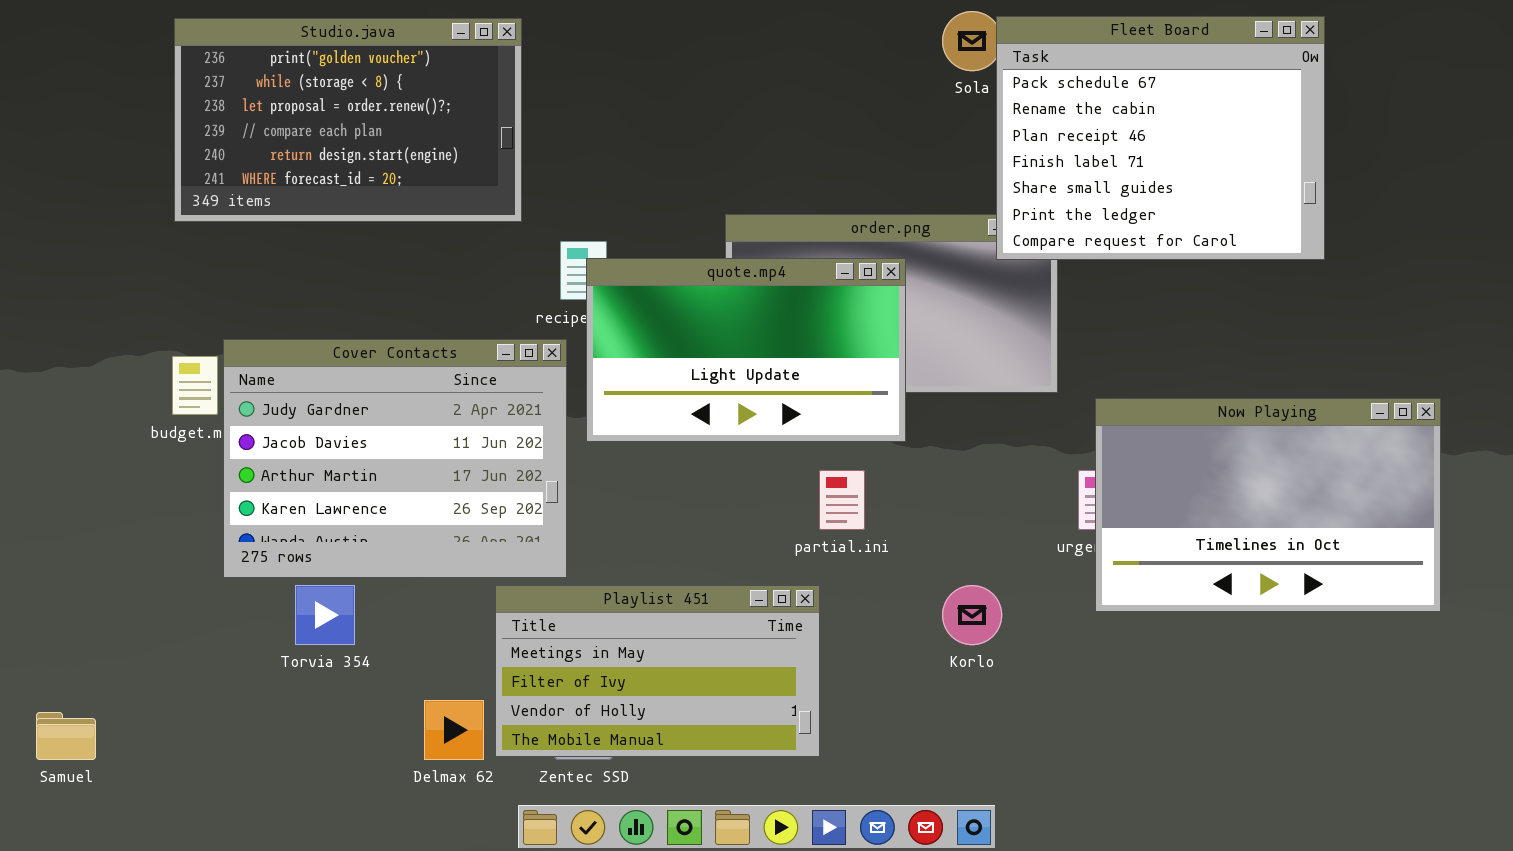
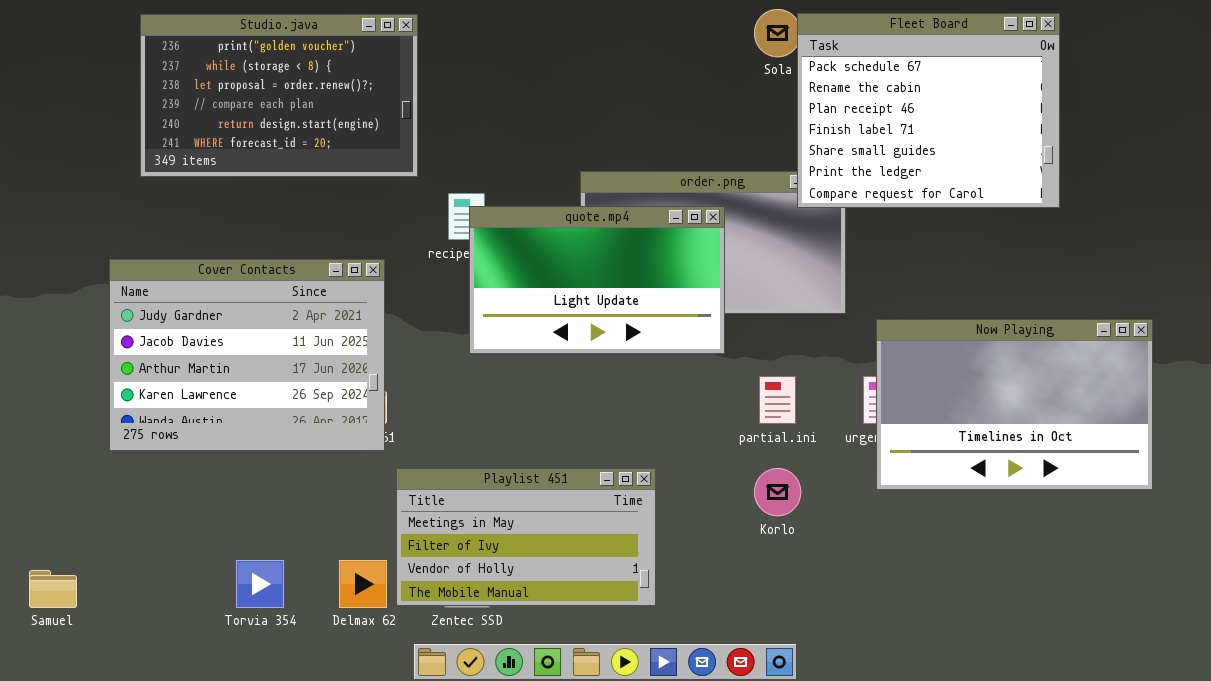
Cover Contacts: [223,339,567,578] -> [109,259,385,451], moved
partial.ini: [819,470,865,530] -> [759,376,796,424], moved
Torvia 354: [295,585,355,645] -> [236,560,284,608], moved

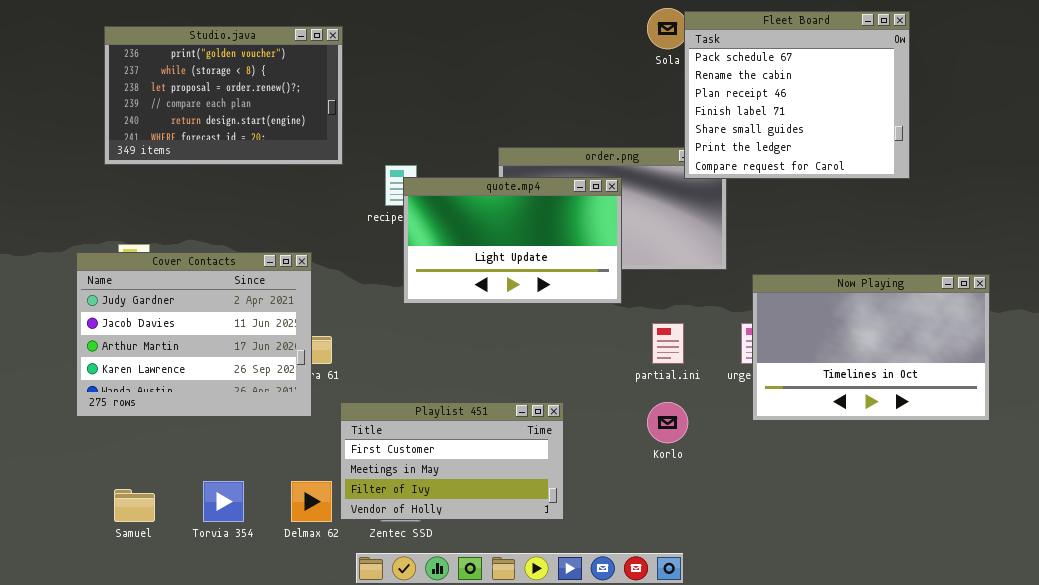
Studio.java: [140,14,418,177] -> [104,26,343,165], moved
Cover Contacts: [109,259,385,451] -> [76,252,312,417], moved
Playlist 451: [396,468,656,606] -> [340,402,564,520], scrolled up 1 row
Samuel: [29,570,77,608] -> [114,489,155,522], moved

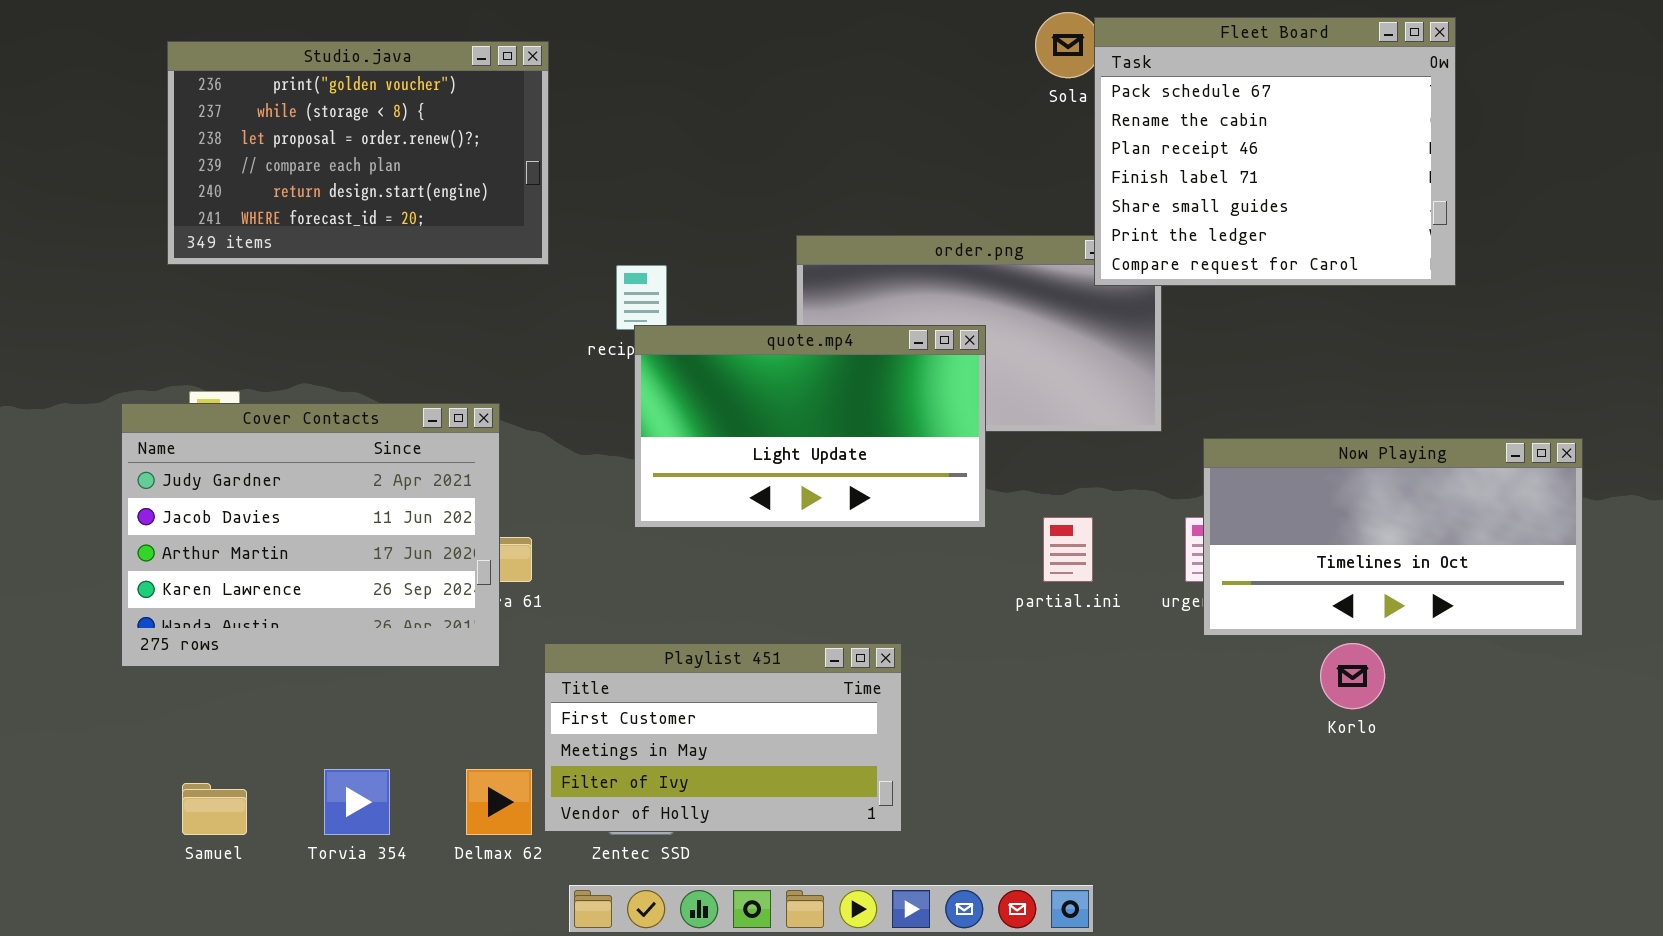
quote.mp4: [403,177,622,304] -> [634,325,986,528], moved
Now Playing: [752,274,990,421] -> [1203,438,1583,636], resized
Korlo: [647,402,688,443] -> [1320,643,1385,709], moved

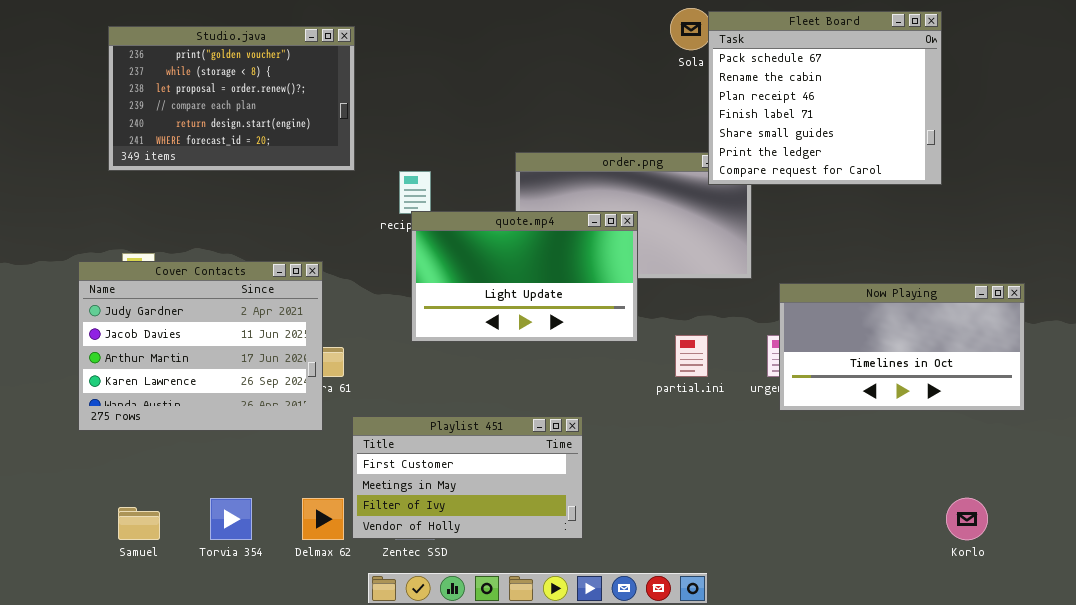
Korlo: [1320,643,1385,709] -> [946,498,988,540], moved

